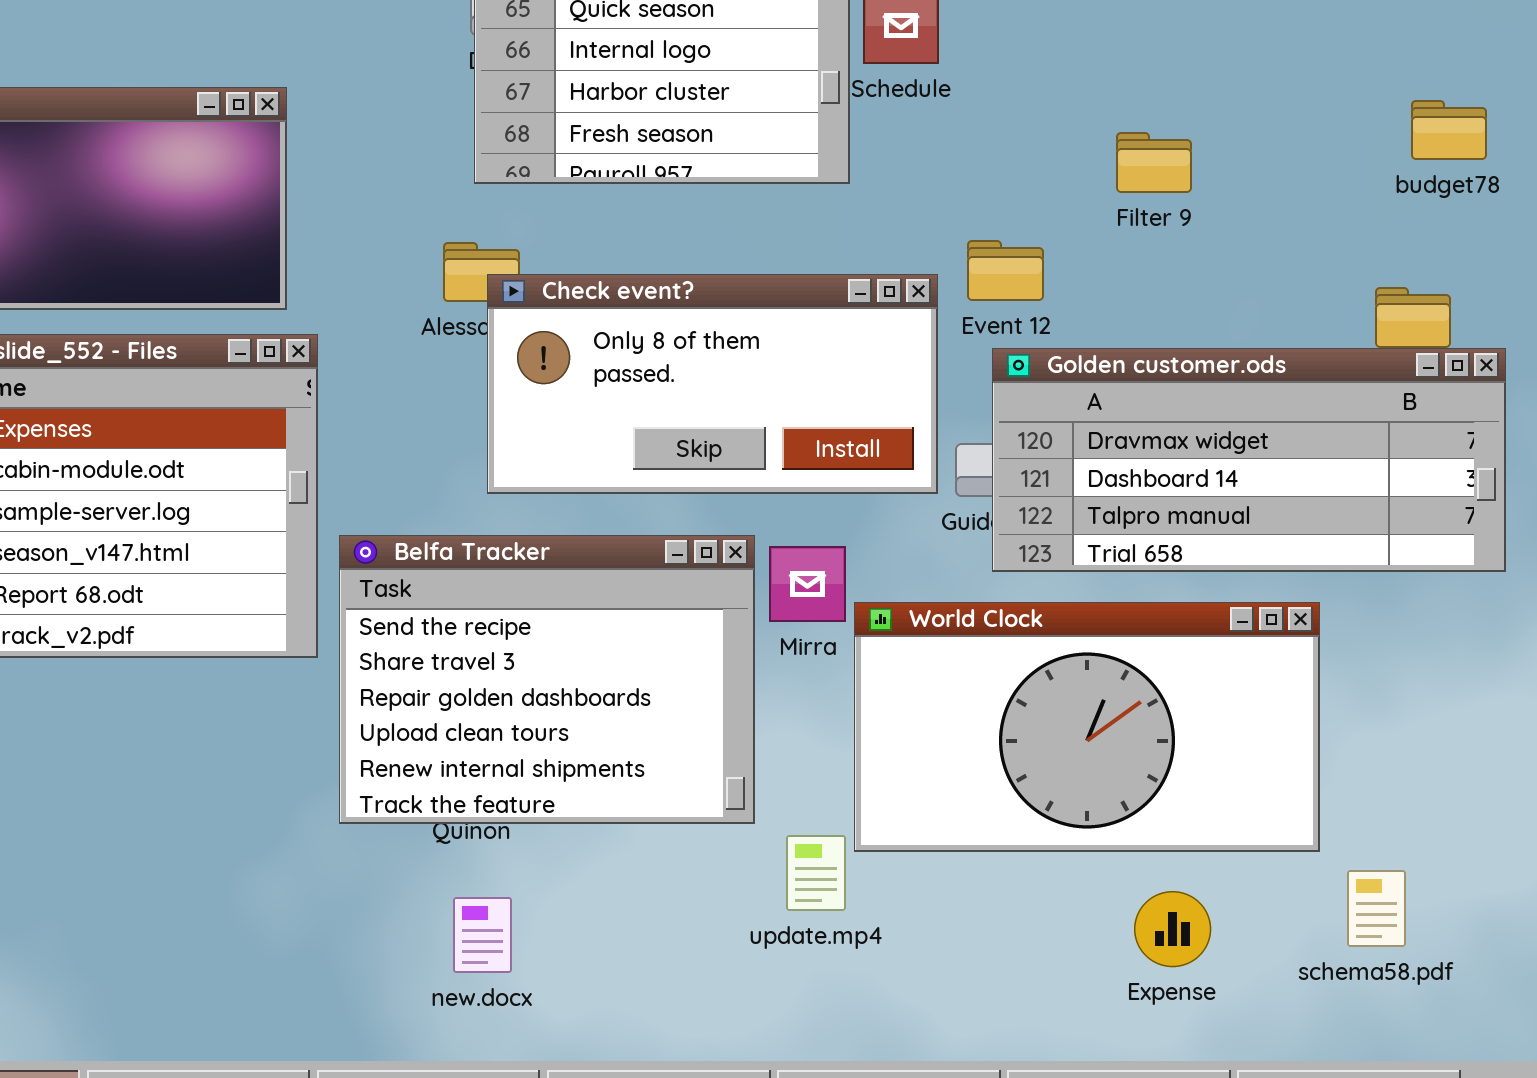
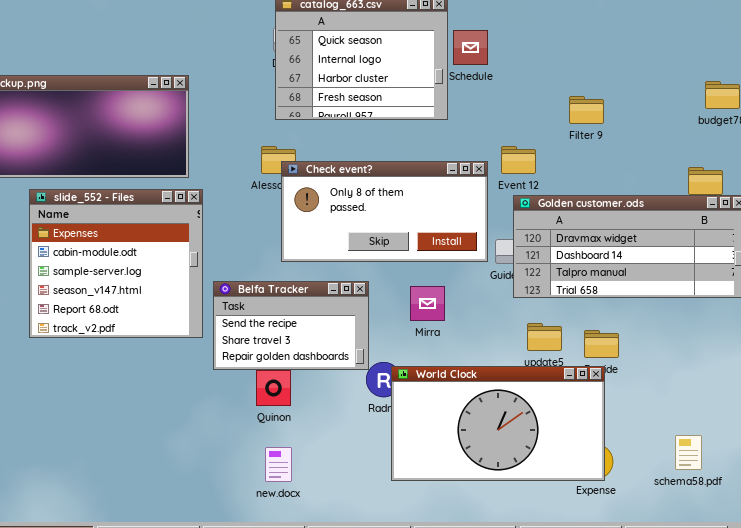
Belfa Tracker: [339,535,755,824] -> [213,281,369,370], resized
World Clock: [854,602,1320,852] -> [391,366,605,481], moved

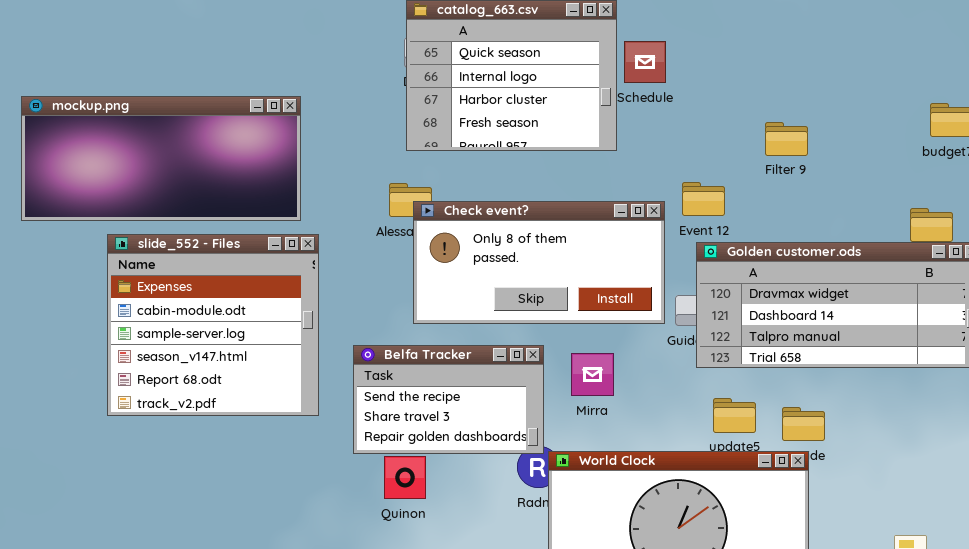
Belfa Tracker: [213,281,369,370] -> [353,345,544,454], moved

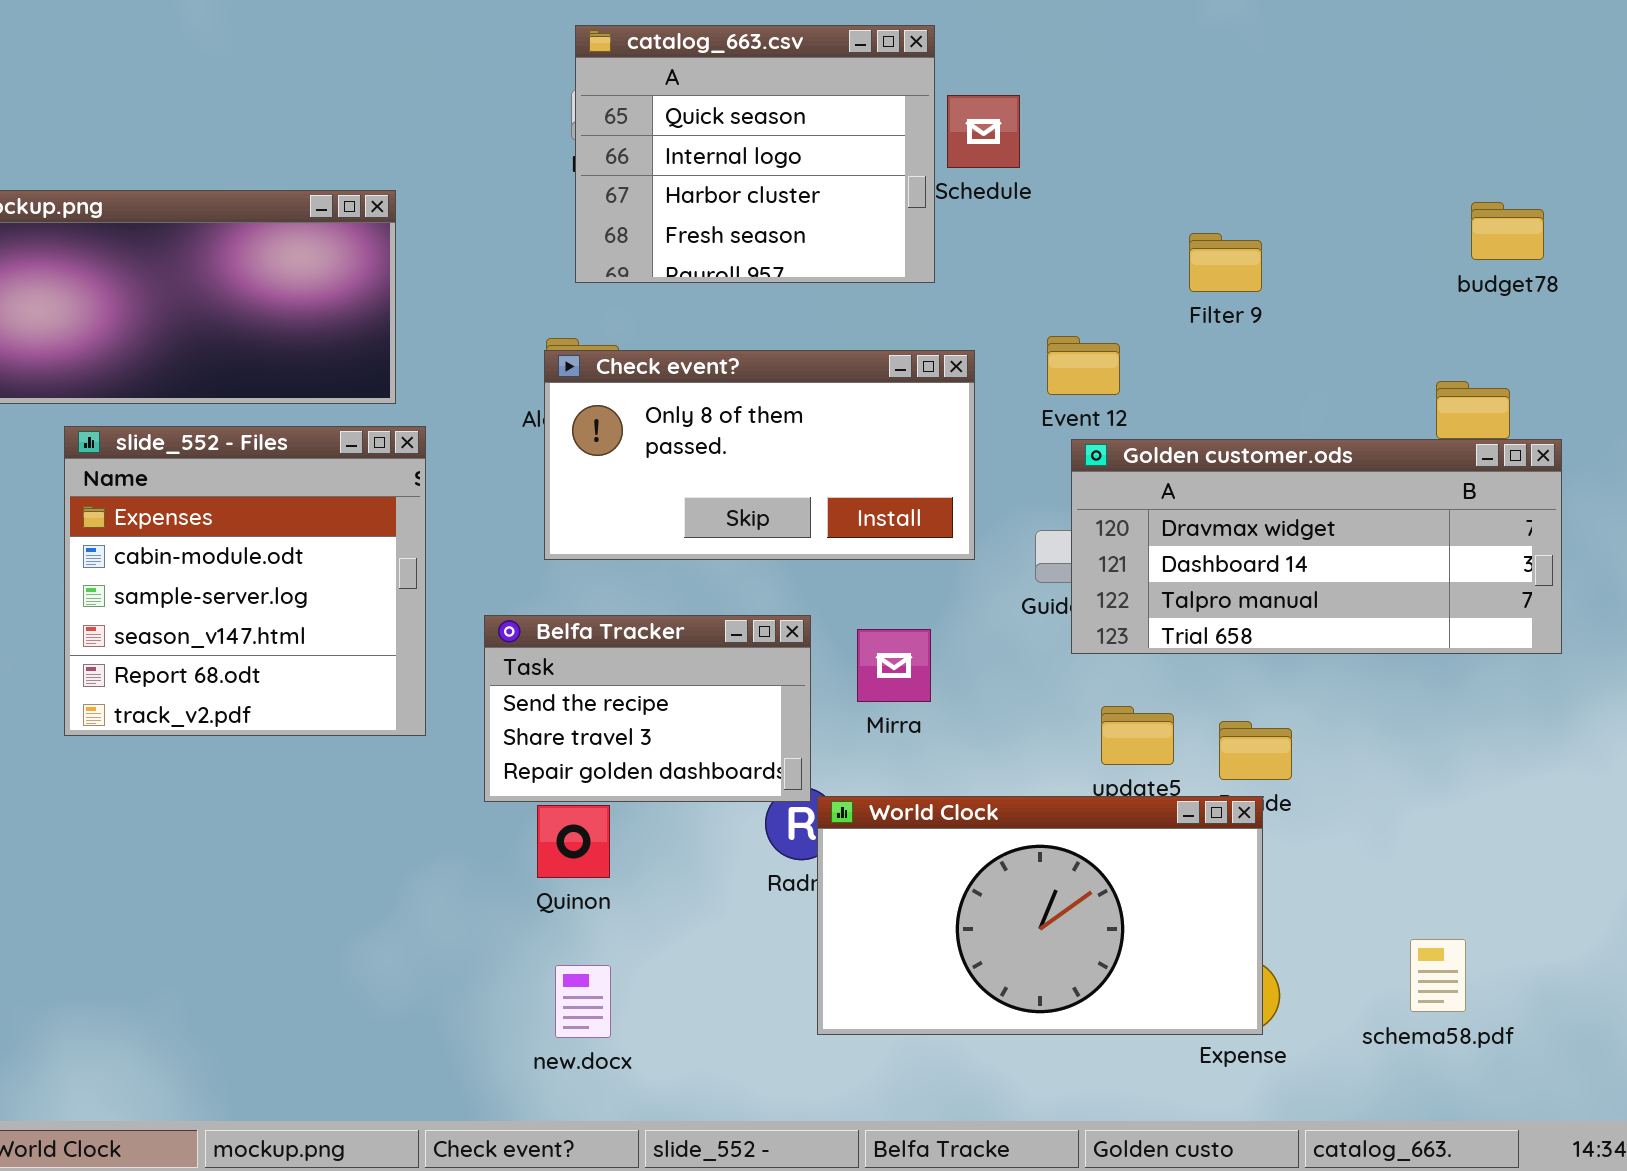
Check event?: [413,201,665,324] -> [544,350,975,560], moved

